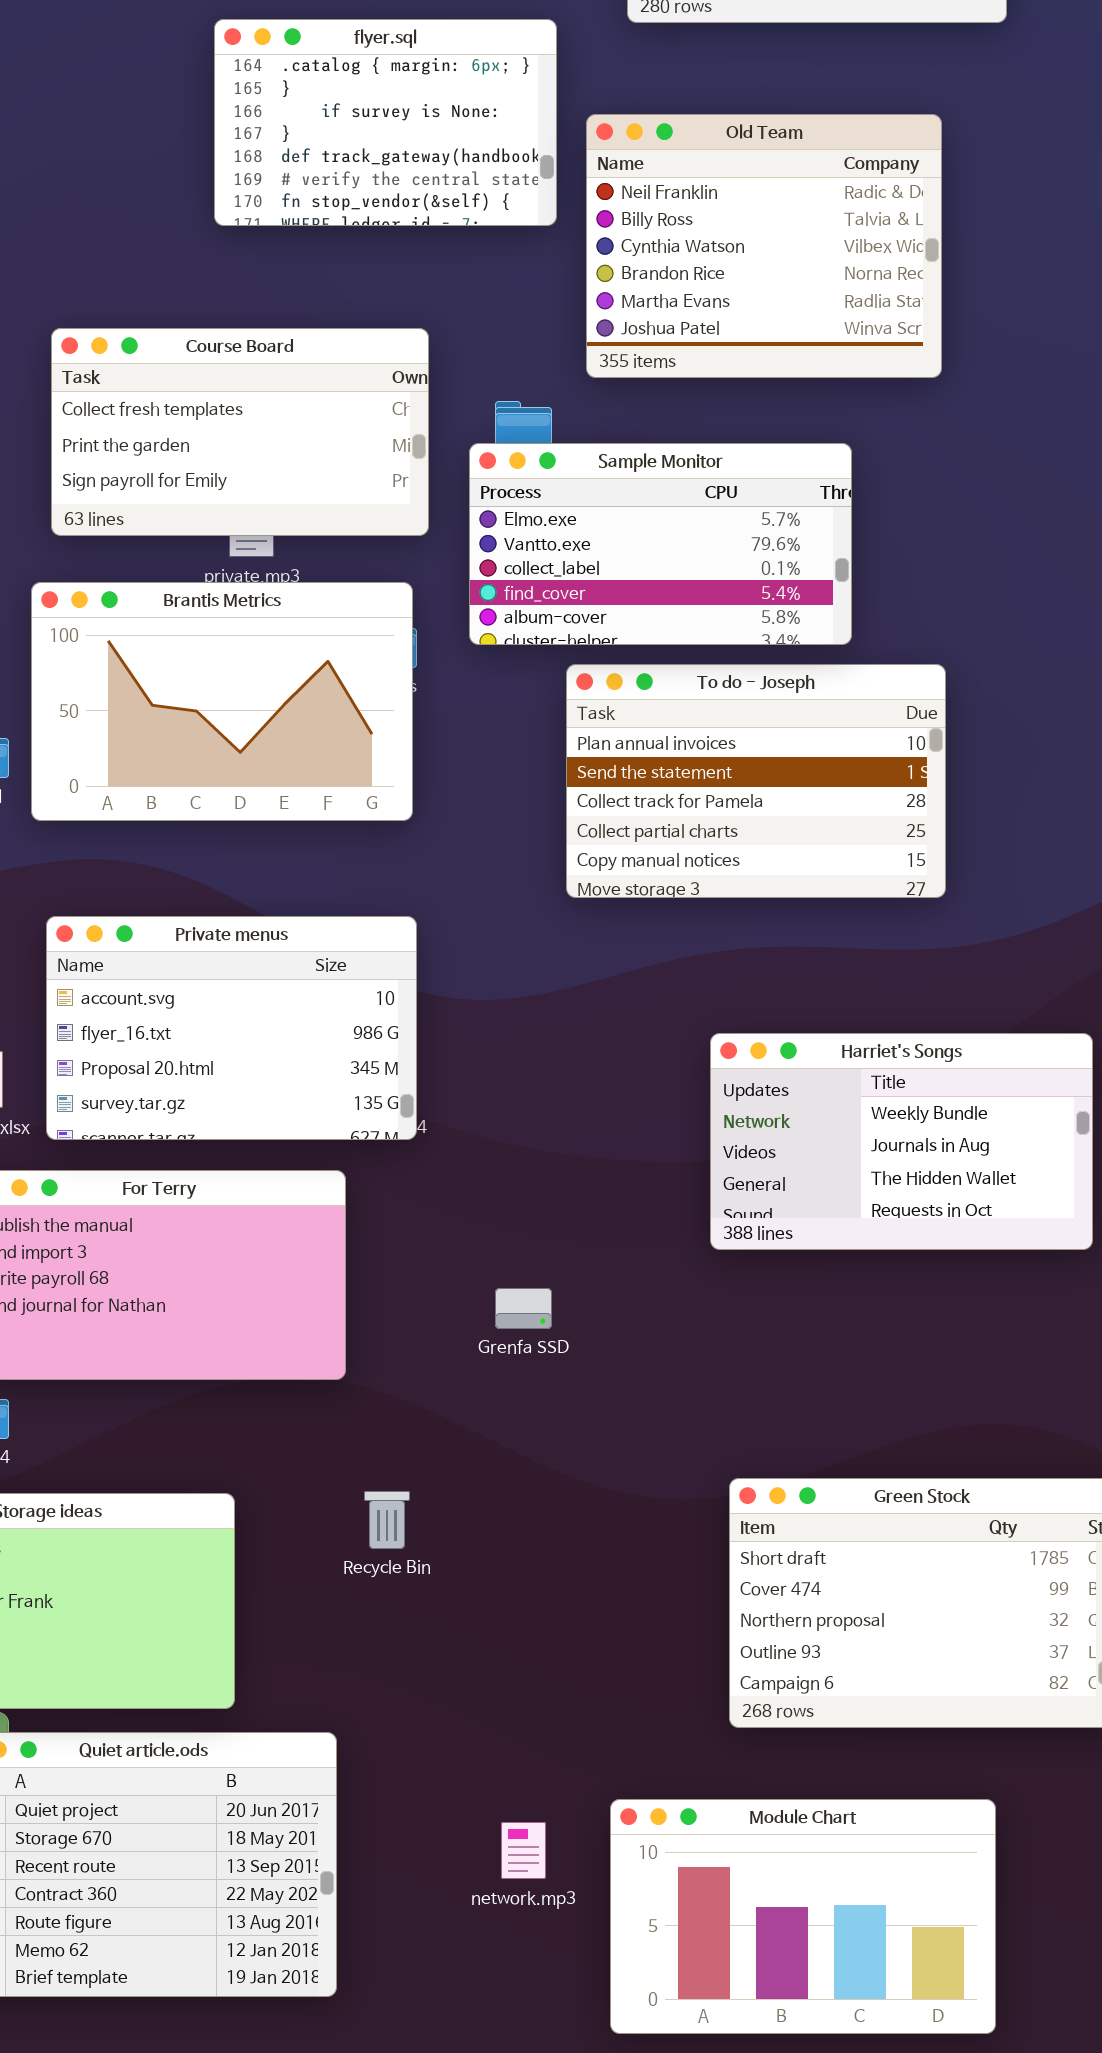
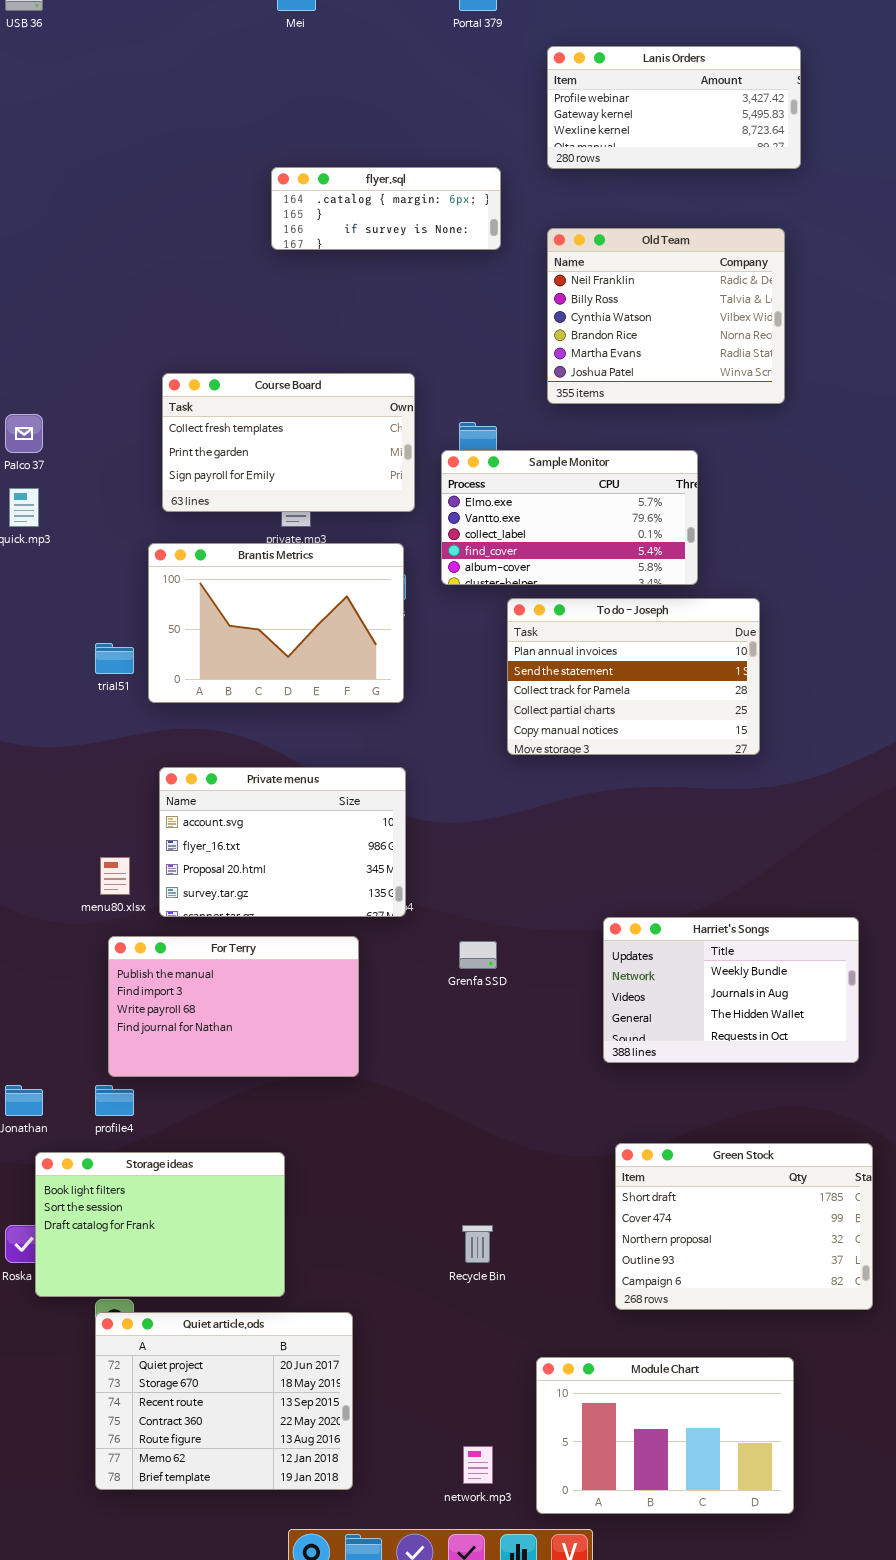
flyer.sql: [214,19,557,226] -> [271,167,501,250], resized
Old Team: [586,114,942,378] -> [547,228,785,404], moved
Harriet's Songs: [710,1033,1093,1250] -> [603,917,859,1063], moved
Grenfa SSD: [495,1288,552,1329] -> [459,941,497,969], moved
Recycle Bin: [364,1491,410,1549] -> [462,1225,493,1263], moved
network.mp3: [501,1822,546,1879] -> [463,1446,493,1484], moved

